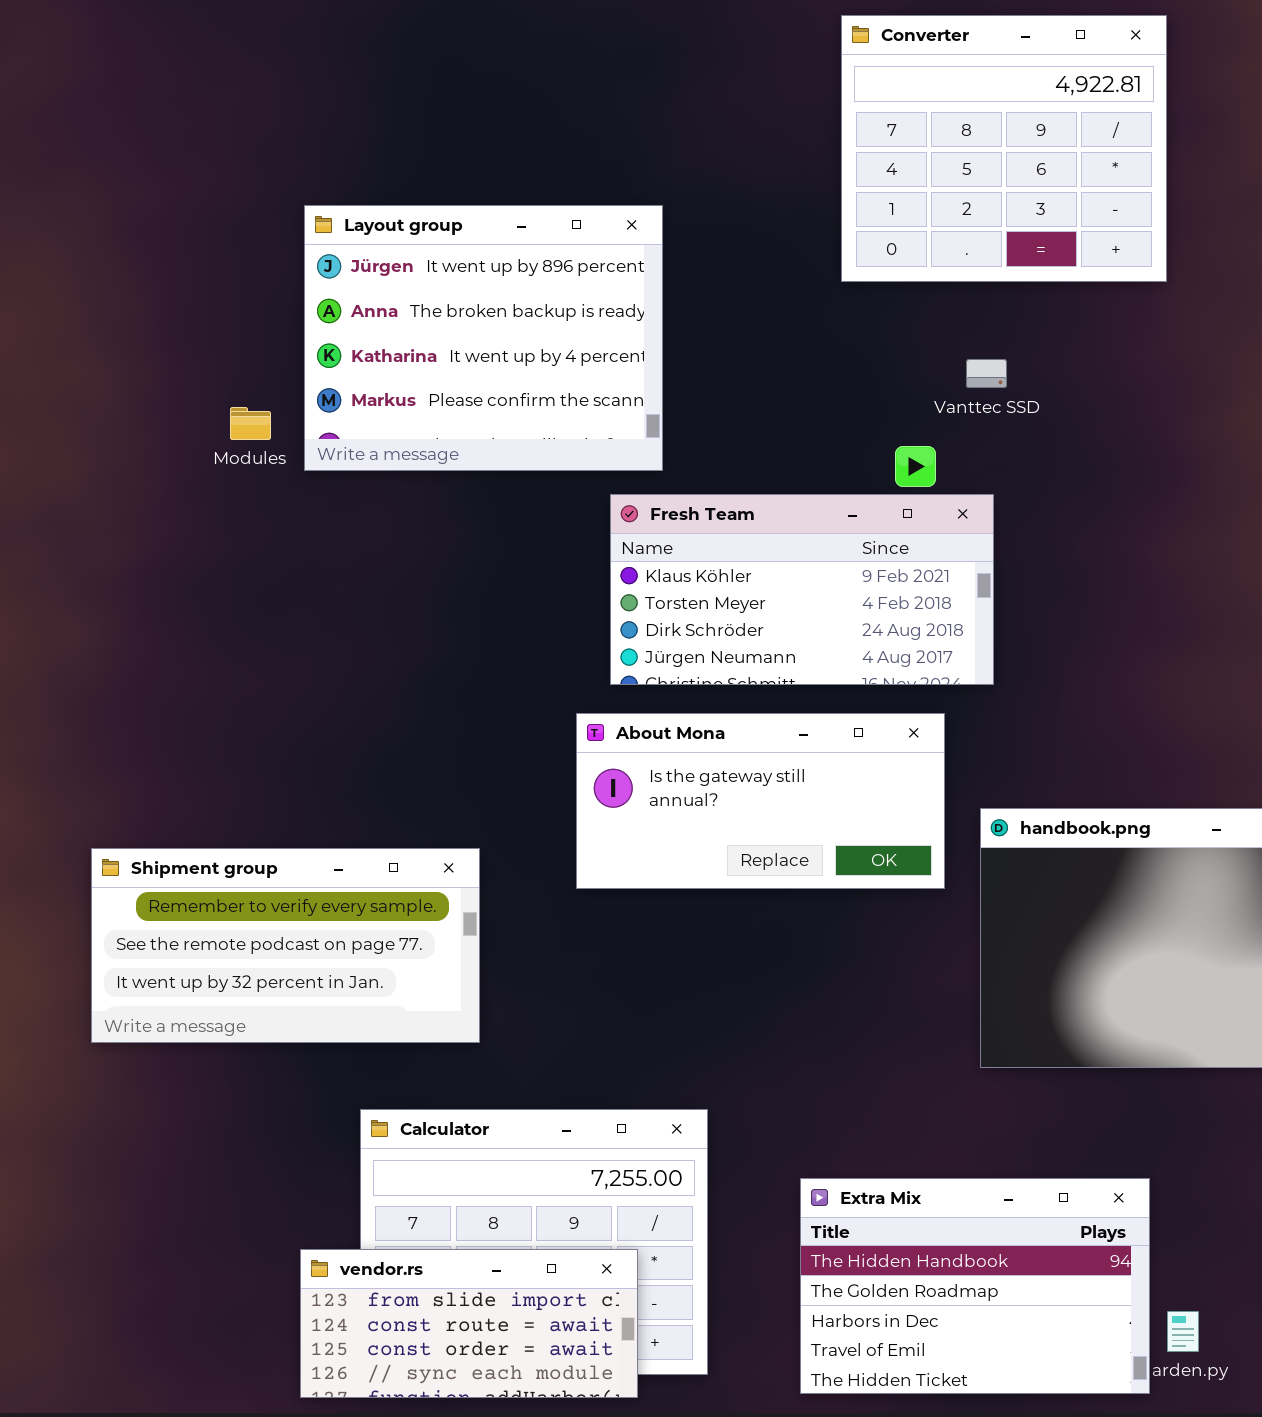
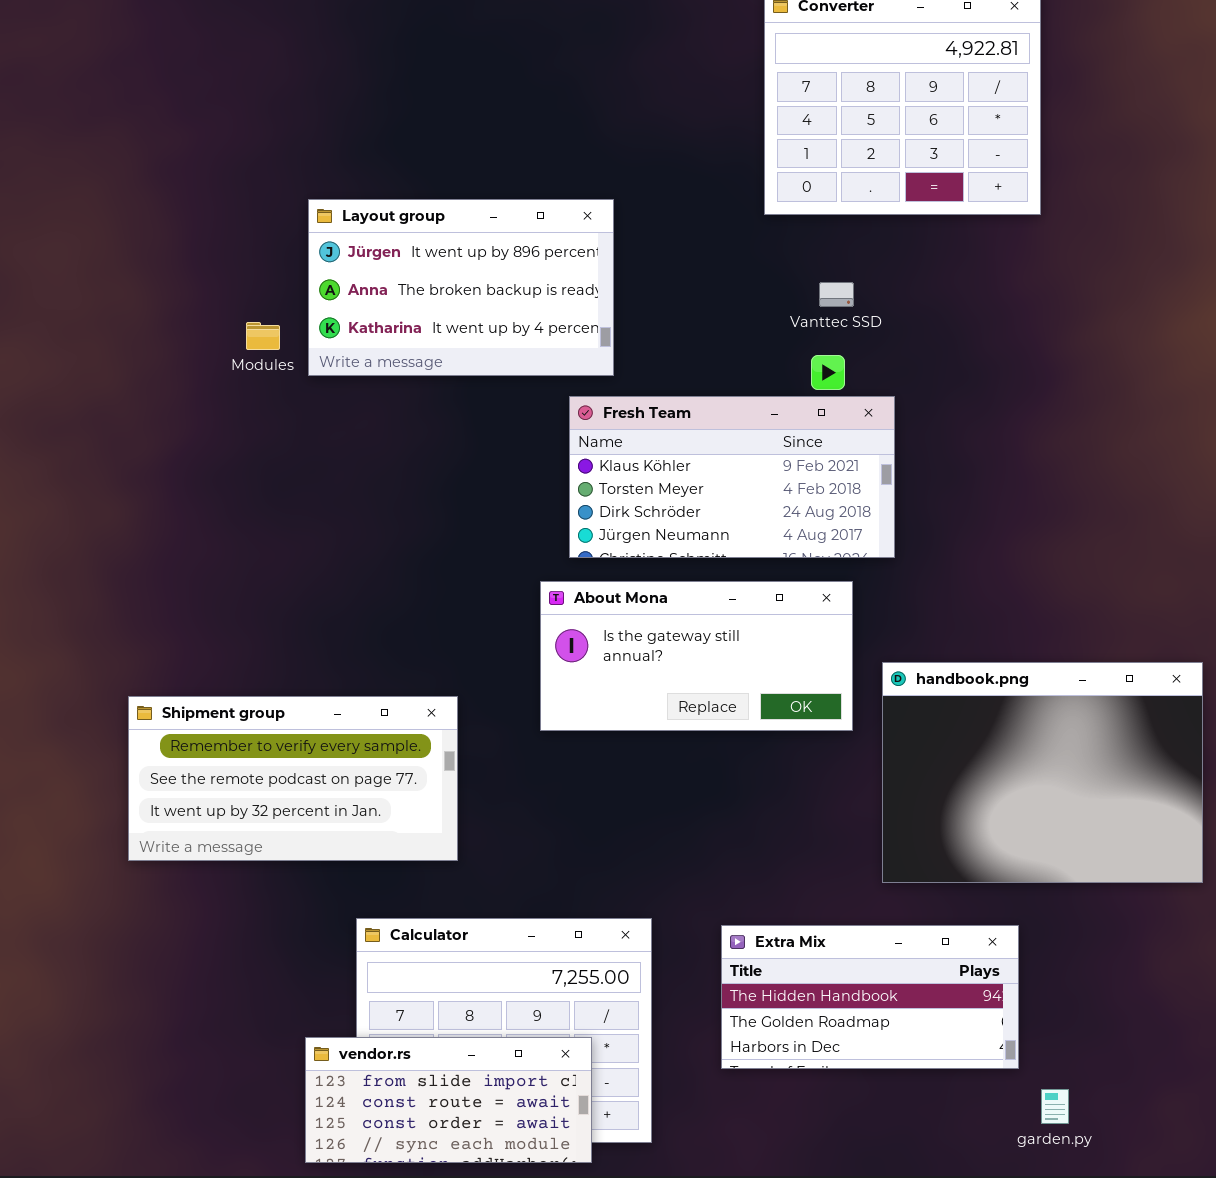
Layout group: [304,205,663,471] -> [308,199,614,376], resized
Vanttec SSD: [966,359,1007,388] -> [819,282,854,307], moved
Extra Mix: [800,1178,1150,1394] -> [721,925,1019,1069], moved, resized

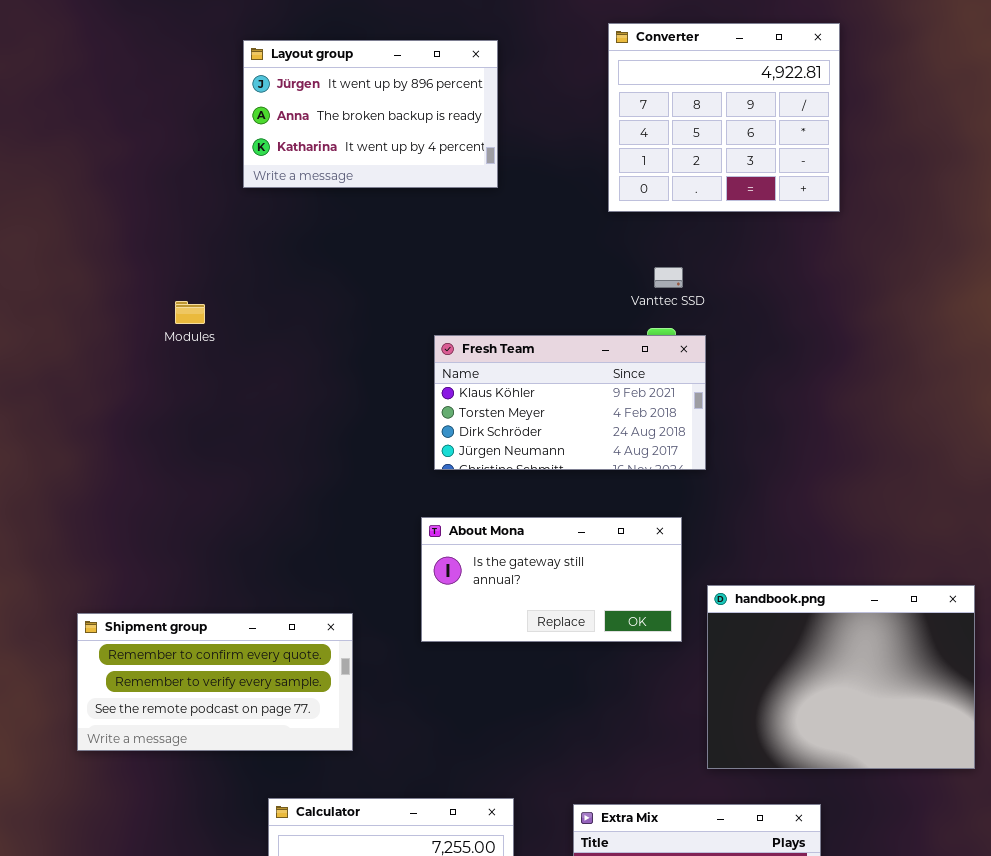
Layout group: [308,199,614,376] -> [243,40,498,188], moved
Fresh Team: [569,396,895,558] -> [434,335,706,470], moved
Shipment group: [128,696,458,861] -> [77,613,353,751], scrolled up 1 row

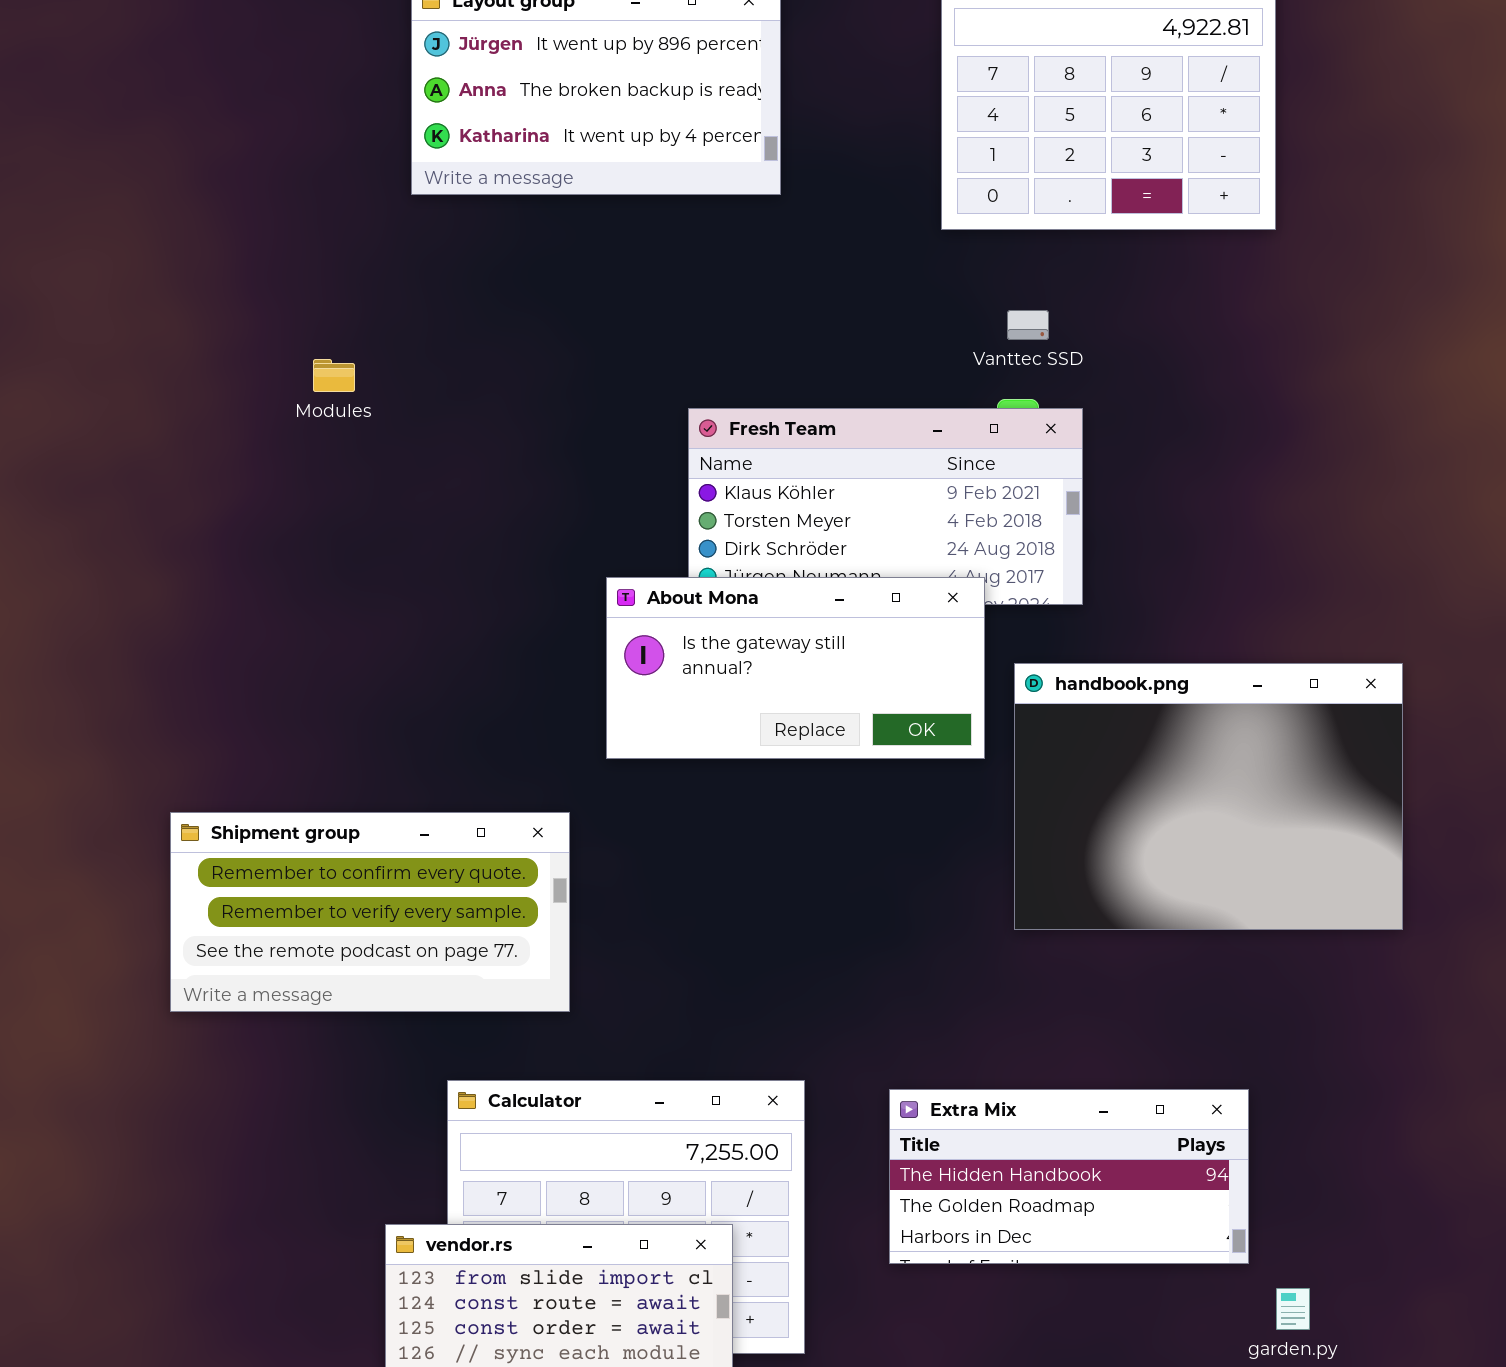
About Mona: [421,517,682,642] -> [606,577,985,759], moved
handbook.png: [707,585,975,769] -> [1014,663,1403,930], moved

